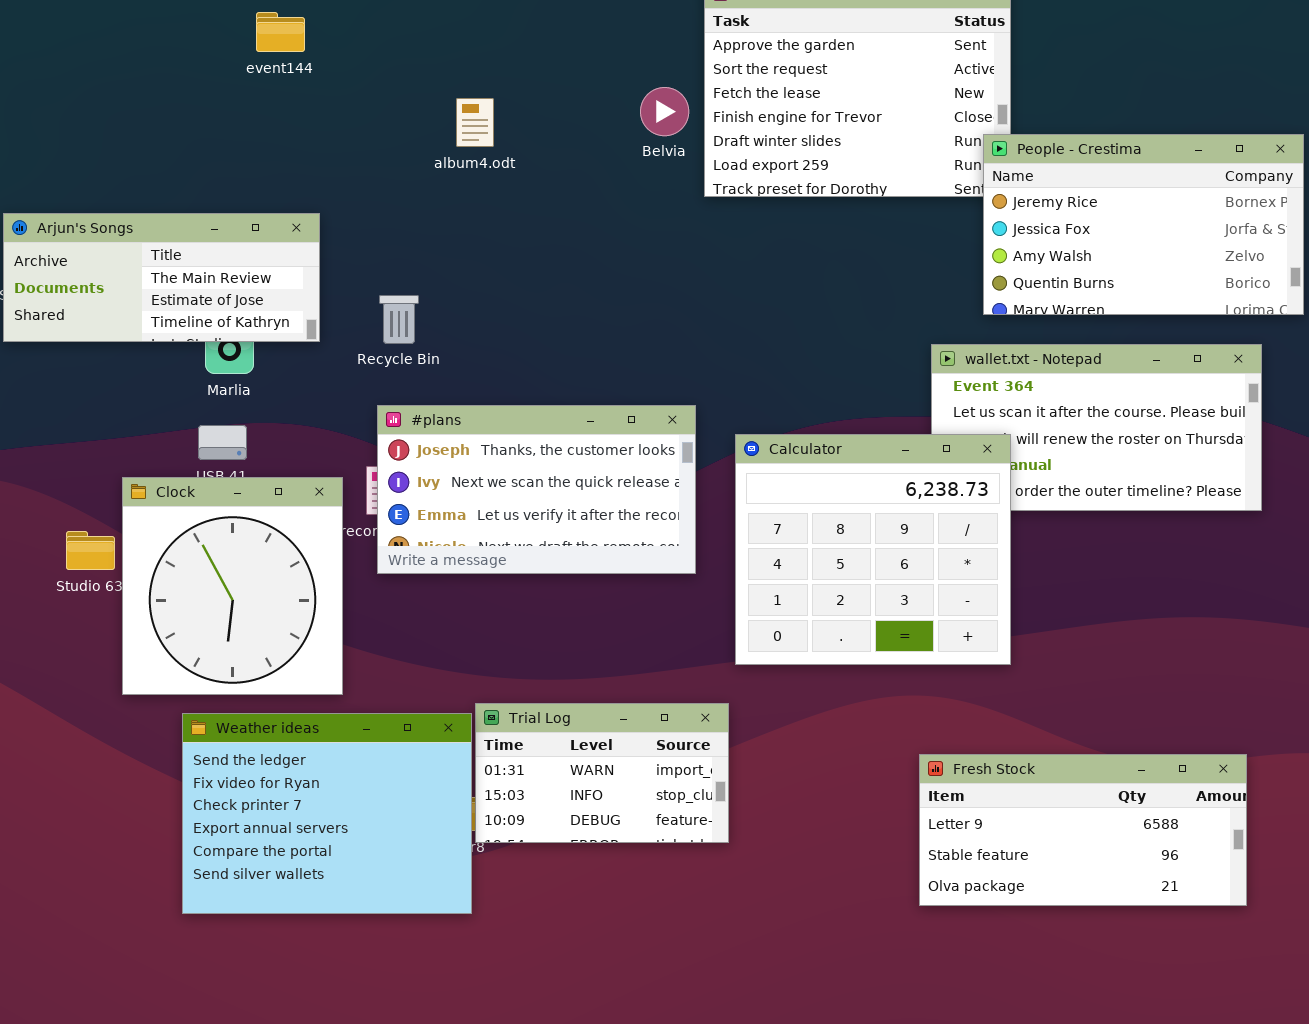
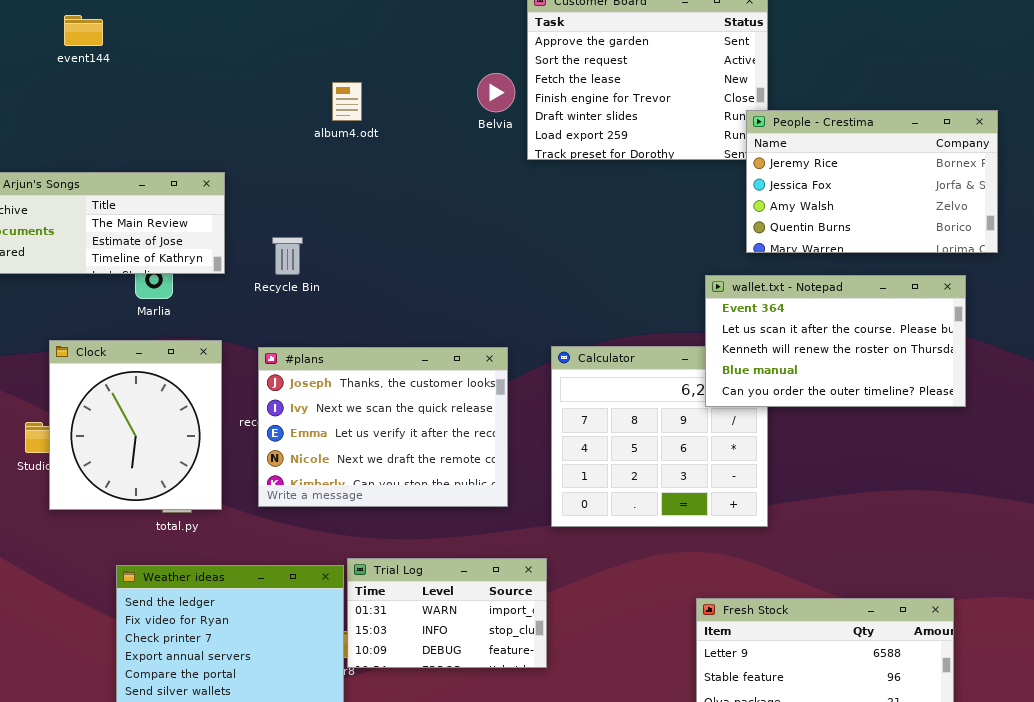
event144: [256,12,305,52] -> [64,15,103,46], moved
wallet.txt - Notepad: [931,344,1262,511] -> [705,275,966,407], raised
#plans: [377,405,696,574] -> [258,347,508,507], moved, resized
Clock: [122,477,343,695] -> [49,340,222,510], moved

